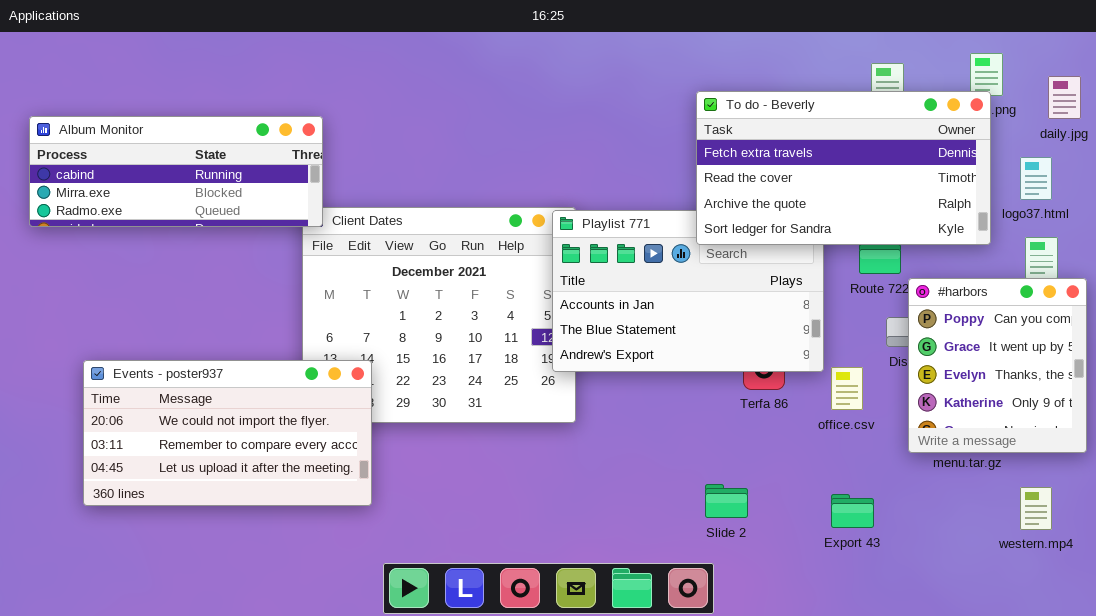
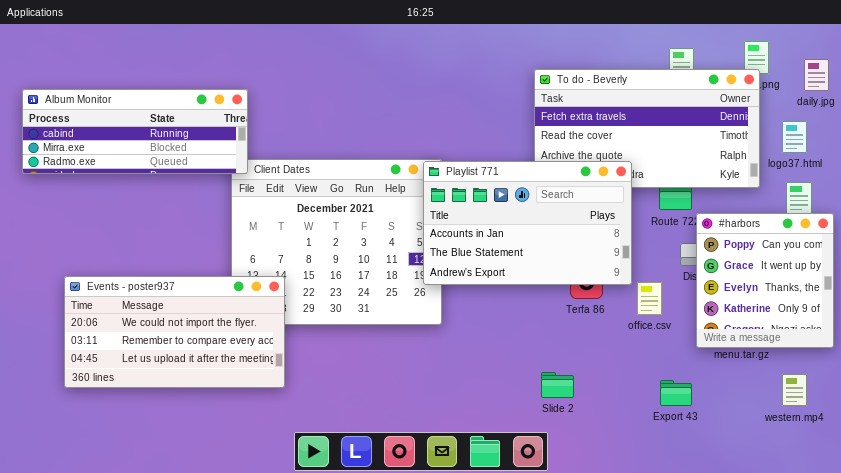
Playlist 771: [552,210,824,372] -> [423,161,632,285], raised
Export 43: [831,494,874,528] -> [660,380,692,406], moved

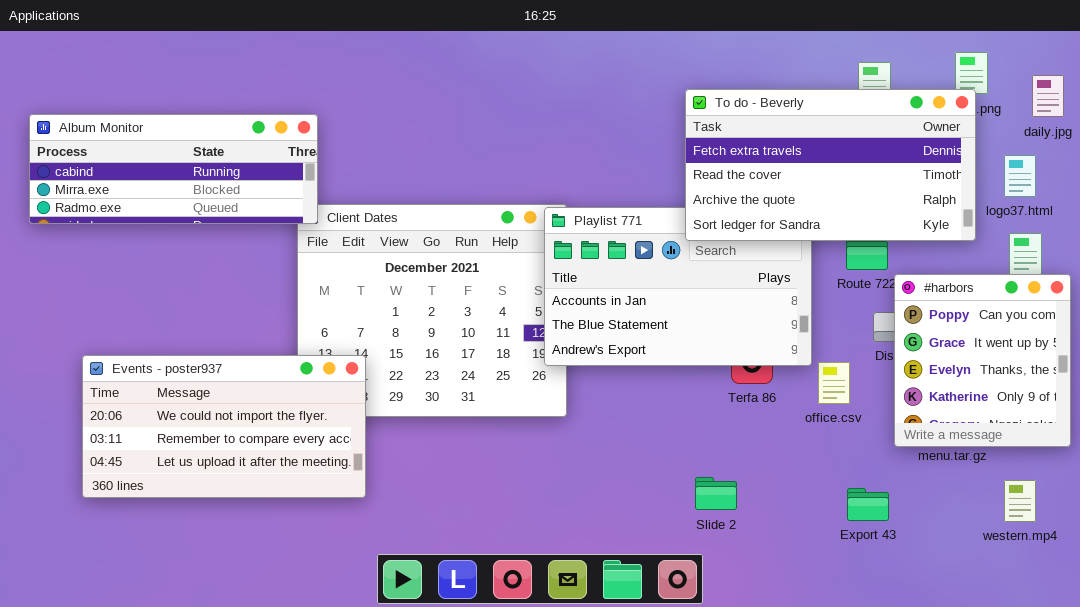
To do - Beverly: [534,69,760,188] -> [685,89,976,241], raised

